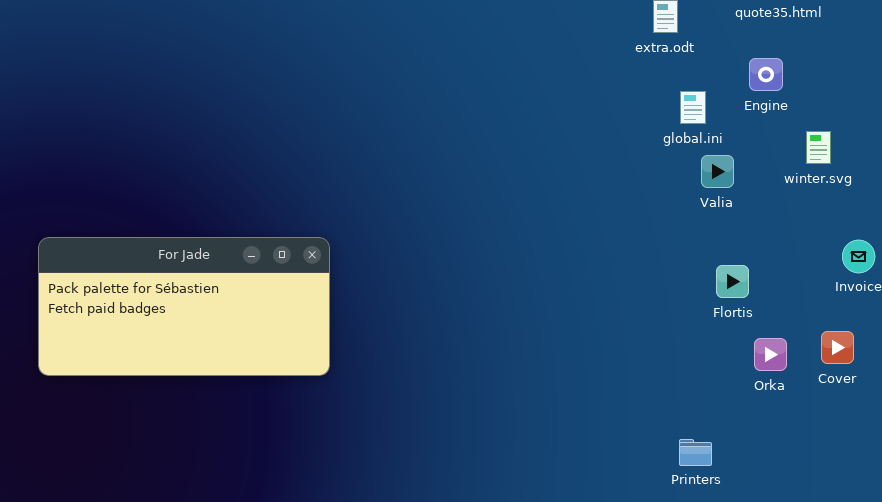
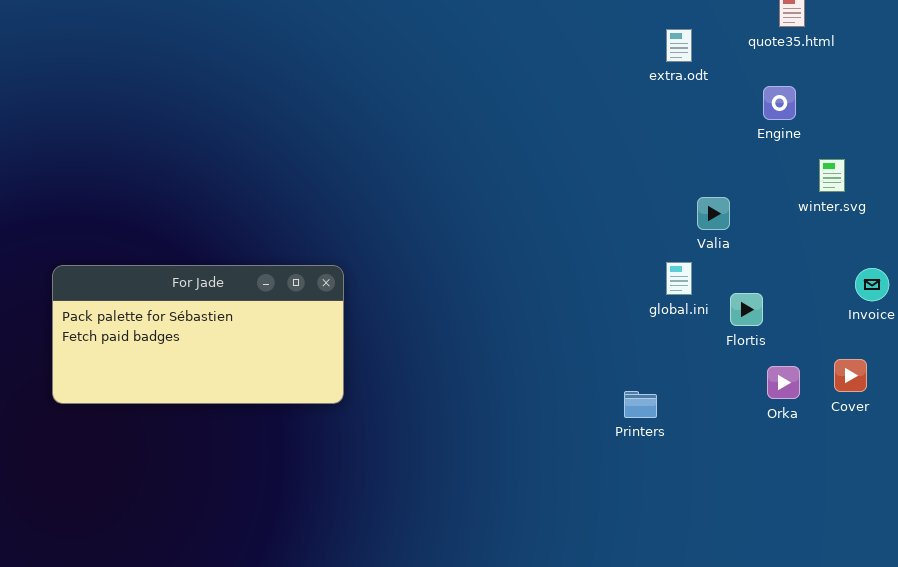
global.ini: [680,91,706,124] -> [666,262,692,295], moved
Valia: [701,155,734,188] -> [697,197,730,230], moved
Printers: [679,439,712,466] -> [624,391,657,418], moved

